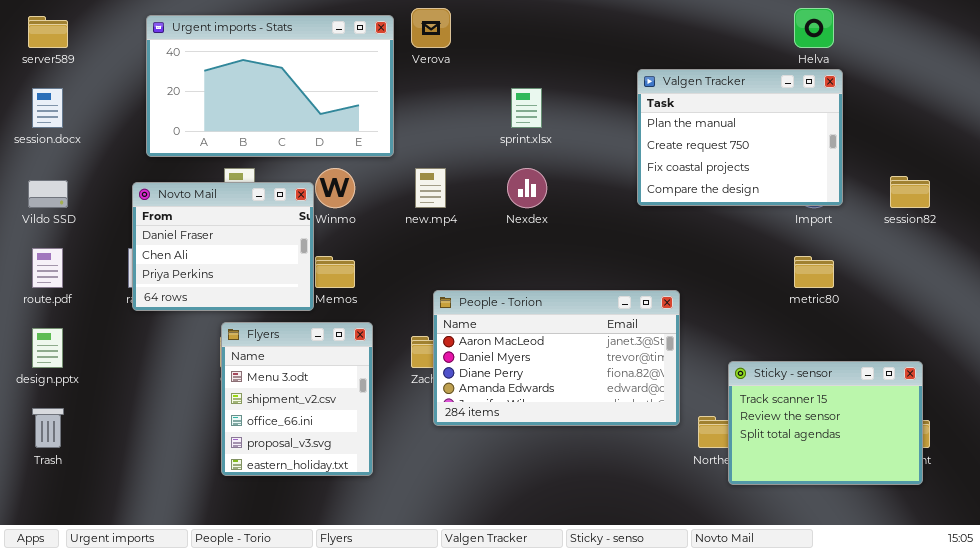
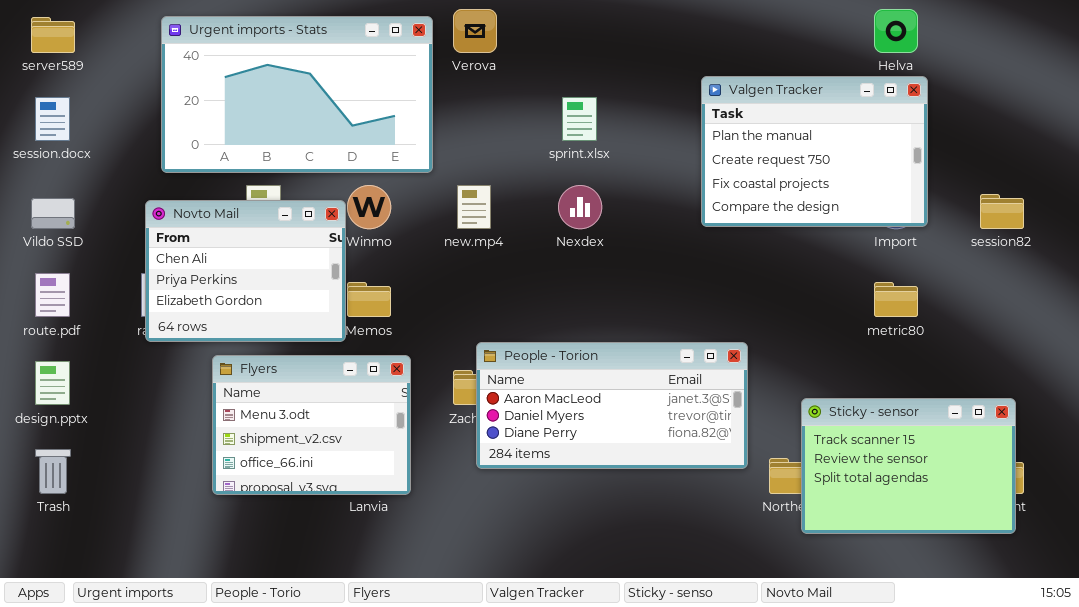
Novto Mail: [132,182,314,311] -> [145,200,346,342], scrolled down 1 row
People - Torion: [433,290,680,426] -> [476,342,748,469], resized
Flyers: [221,322,373,476] -> [212,355,411,495], resized

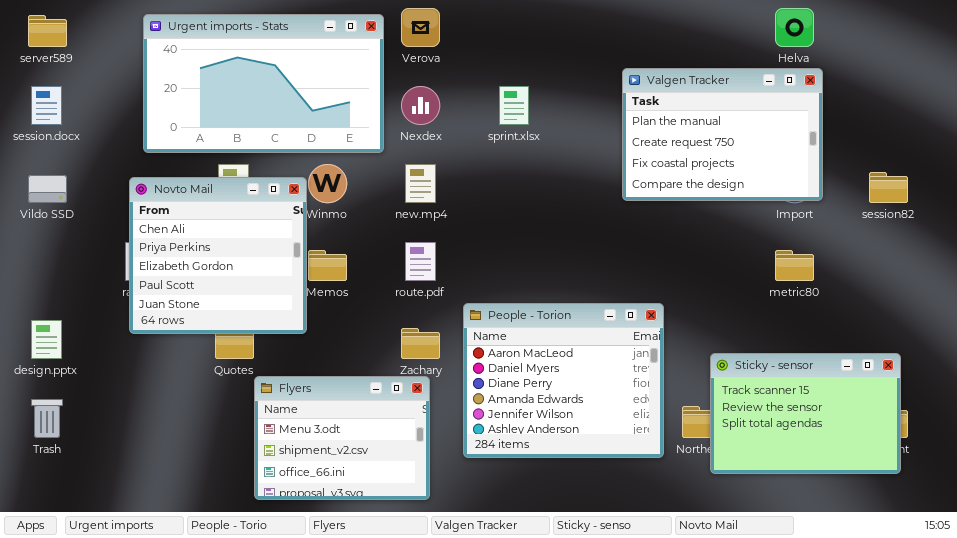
Nexdex: [558,185,602,229] -> [401,86,440,125], moved
Novto Mail: [145,200,346,342] -> [129,177,307,334], resized
route.pdf: [35,273,70,317] -> [405,242,436,281], moved
People - Torion: [476,342,748,469] -> [463,303,664,458], resized
Flyers: [212,355,411,495] -> [254,376,430,500], moved

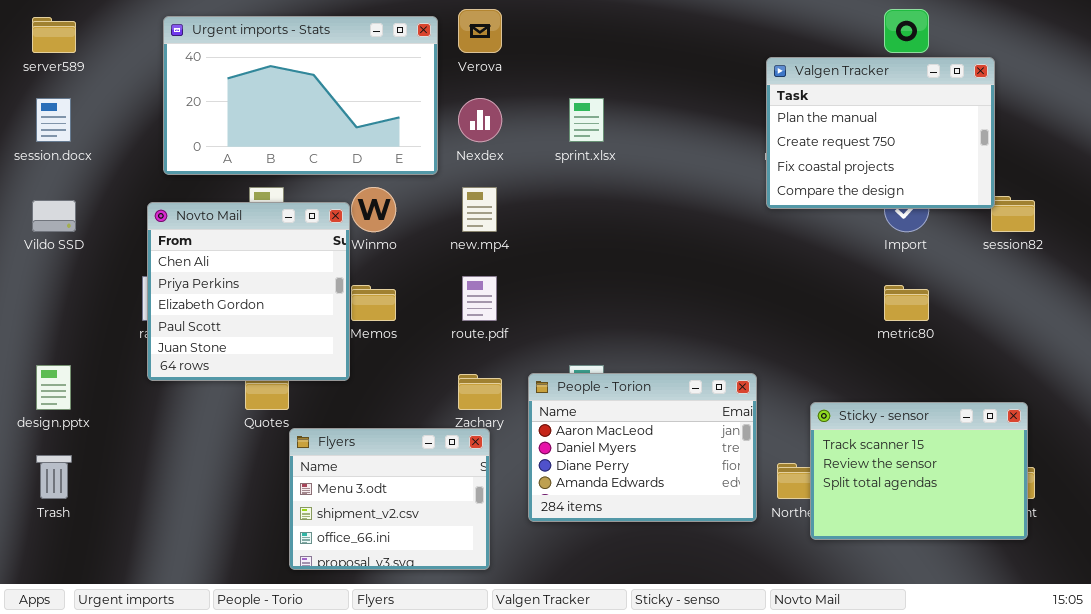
Valgen Tracker: [622,68,823,201] -> [766,57,995,209], moved
People - Torion: [463,303,664,458] -> [528,373,757,522], resized

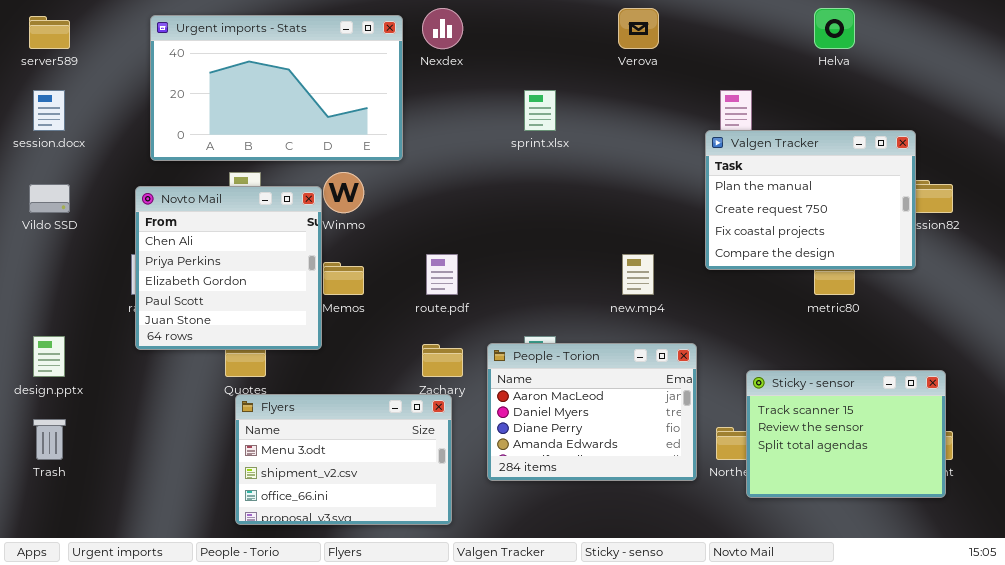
Verova: [458,9,502,53] -> [618,8,659,49], moved
Valgen Tracker: [766,57,995,209] -> [705,130,916,270], moved
Nexdex: [458,98,502,142] -> [422,8,463,49], moved
new.mp4: [462,187,497,232] -> [622,254,654,295], moved
Flyers: [289,428,490,570] -> [235,394,452,525], resized

